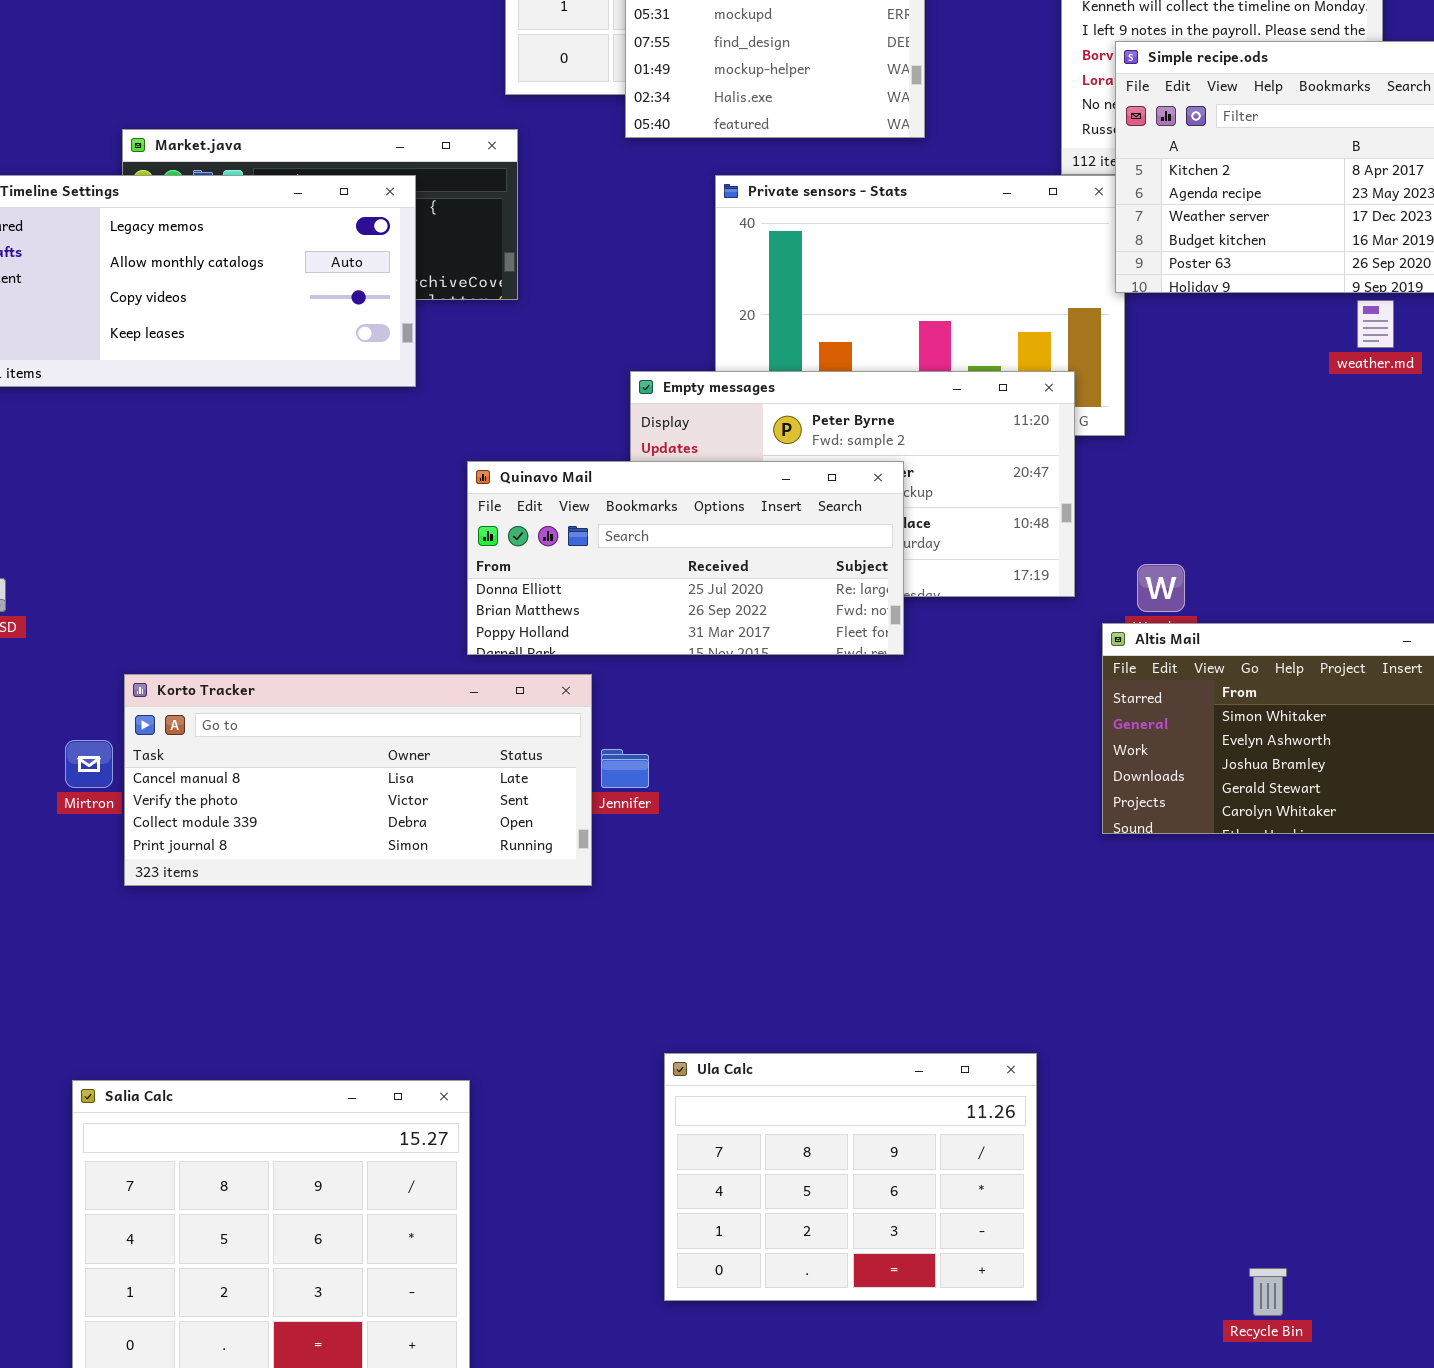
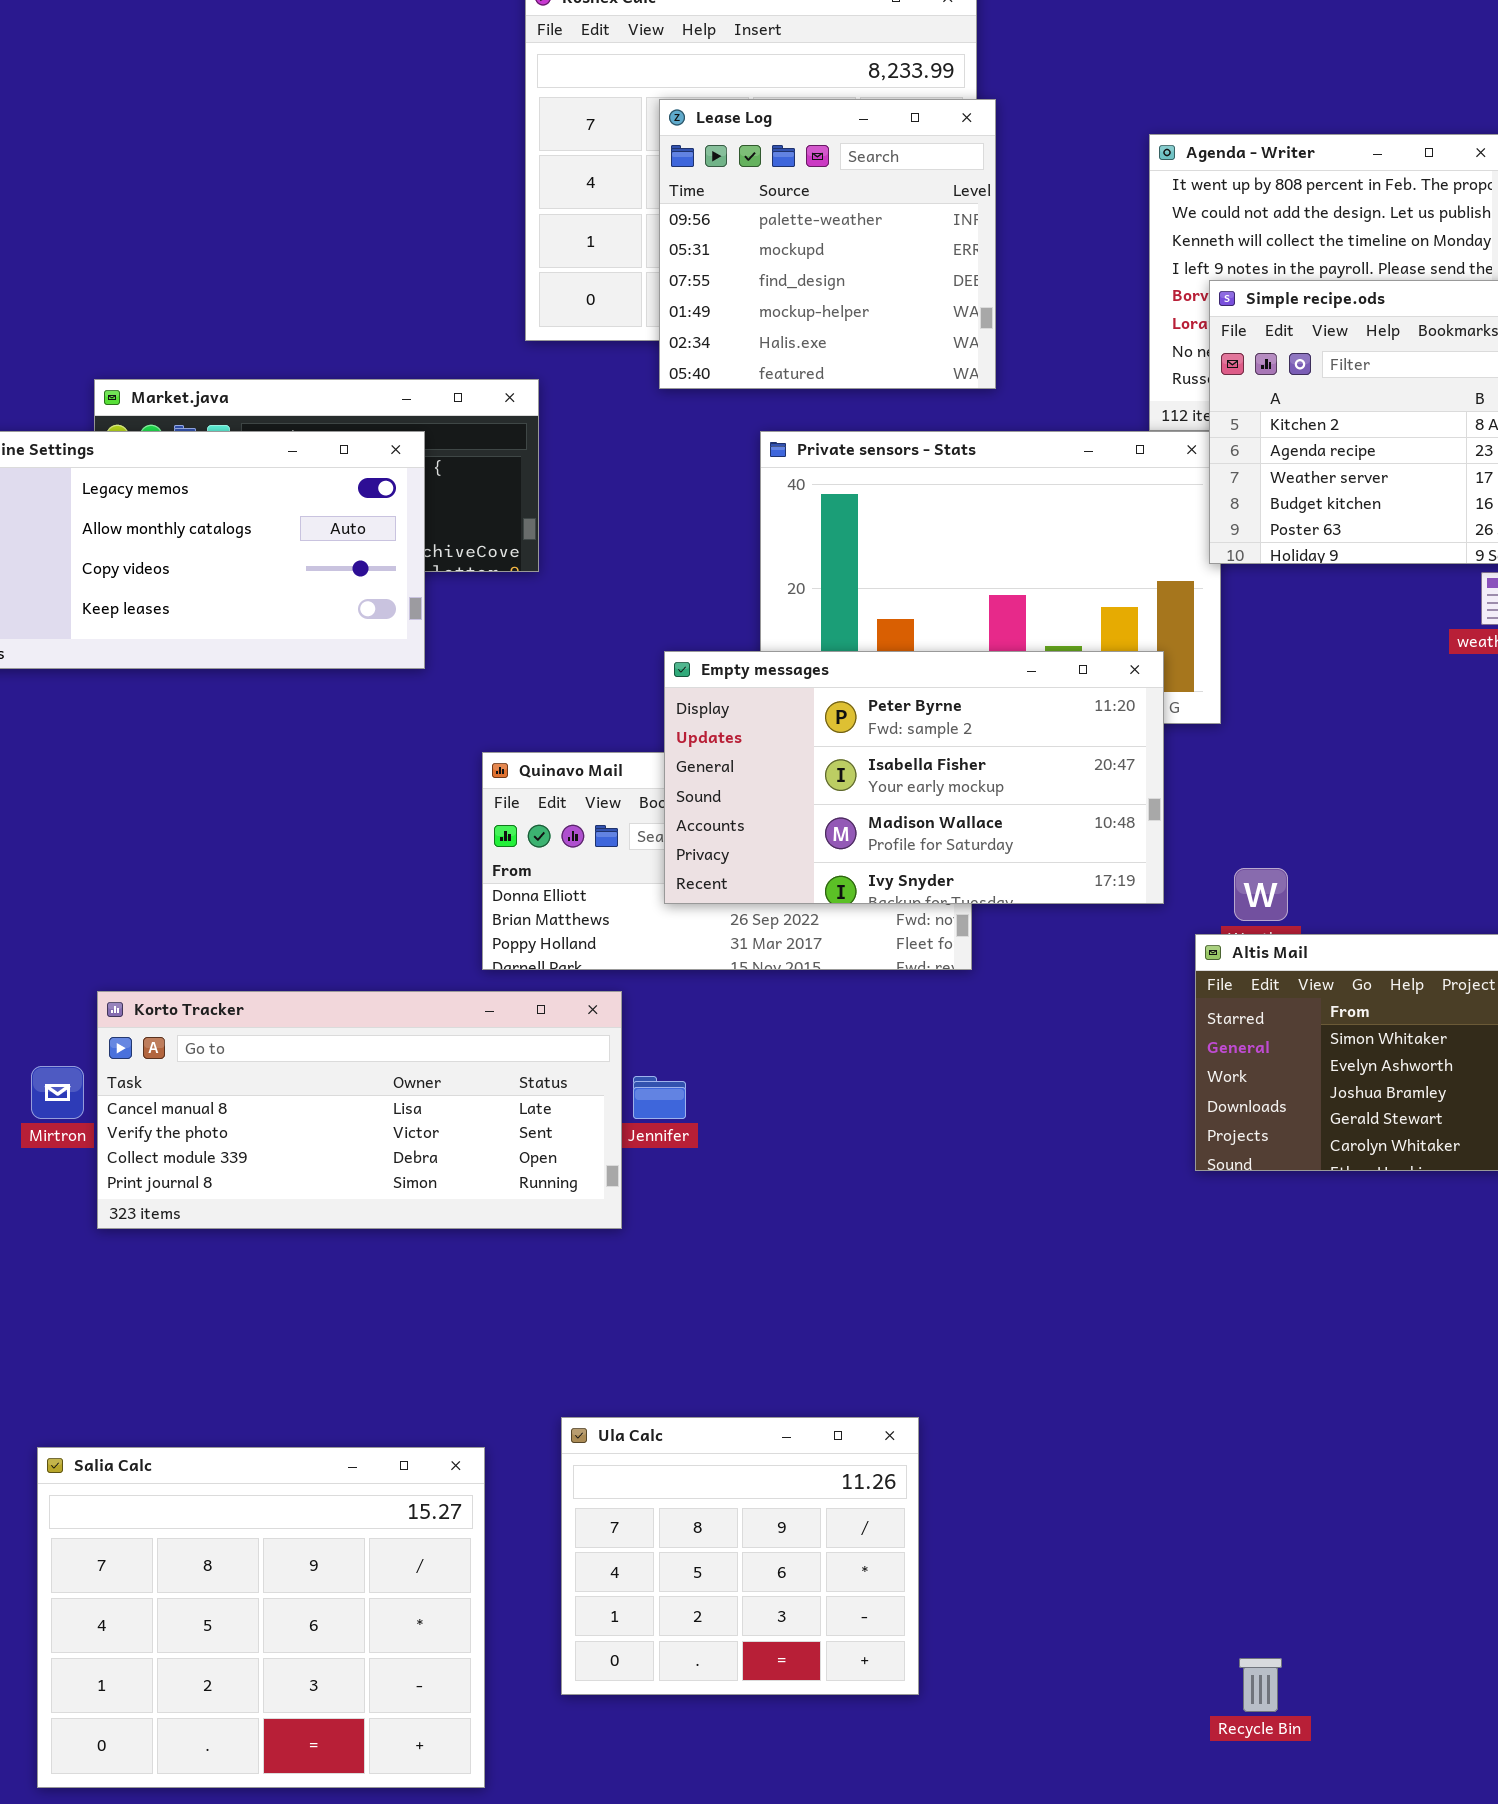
Empty messages: [630,371,1075,597] -> [664,651,1164,904], raised
Ula Calc: [664,1053,1037,1301] -> [561,1417,919,1695], moved, resized
Recycle Bin: [1249,1268,1287,1316] -> [1239,1658,1282,1712], moved

